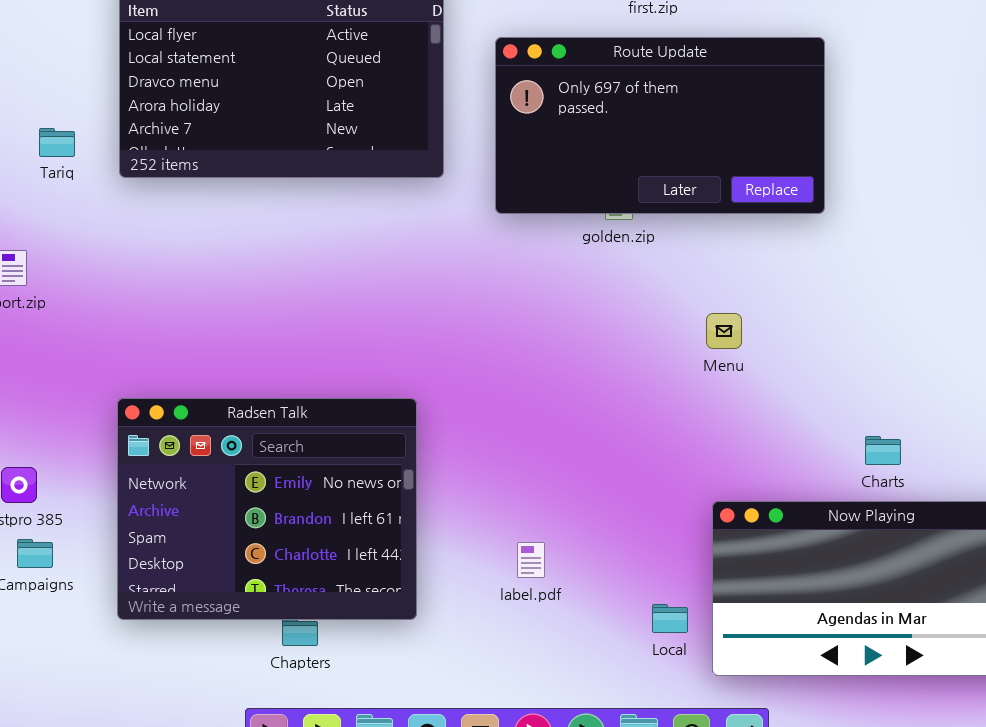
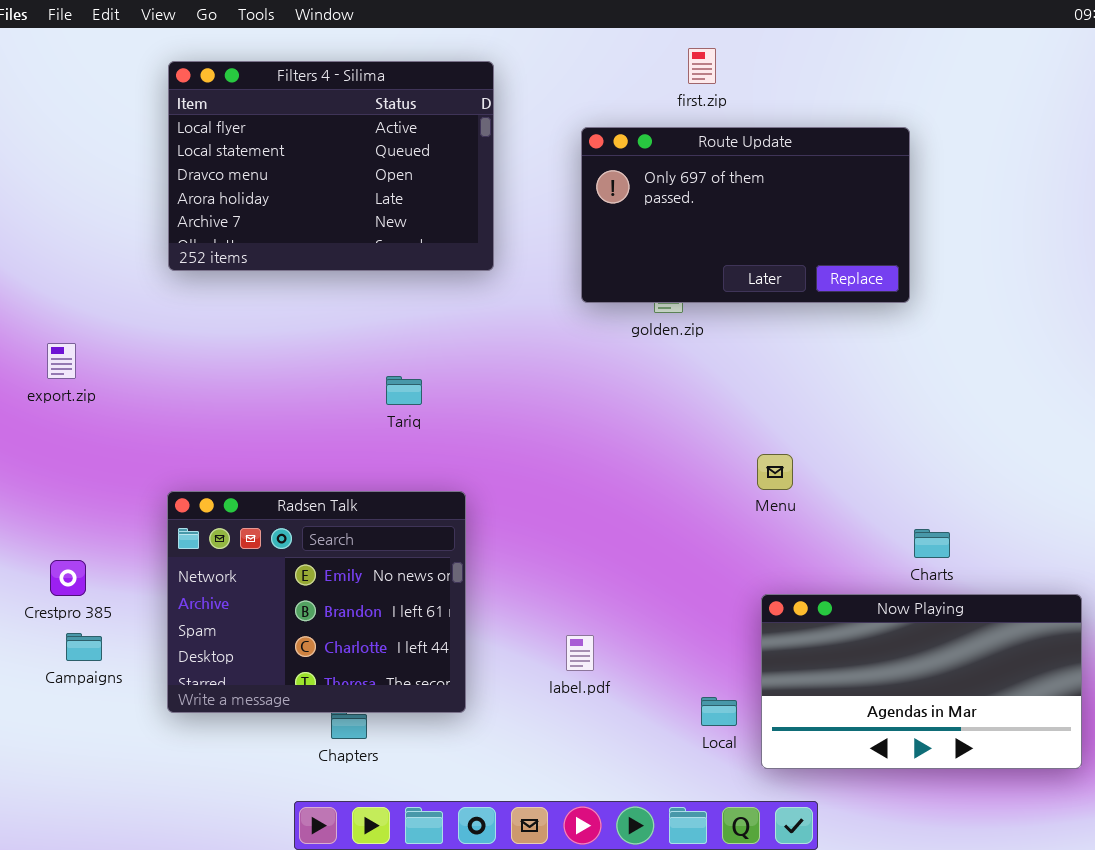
Route Update: [495,37,825,214] -> [581,127,910,303], moved
Tariq: [39,128,75,157] -> [386,376,422,405], moved
Menu: [706,313,742,349] -> [757,454,793,490], moved

